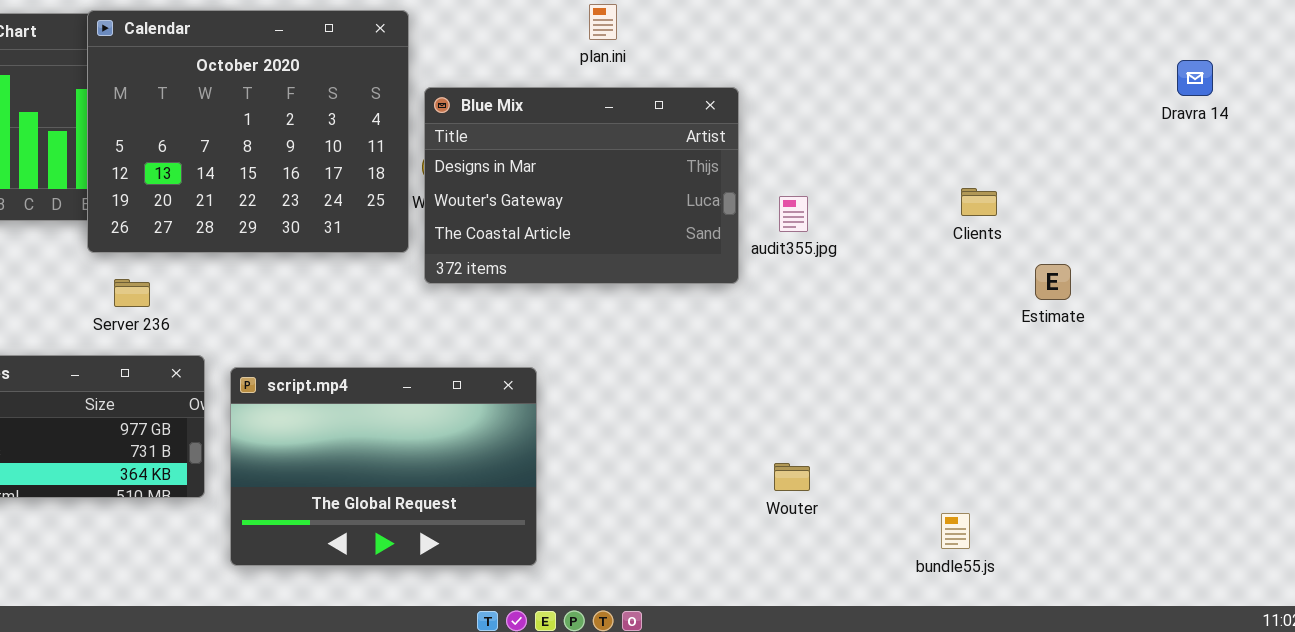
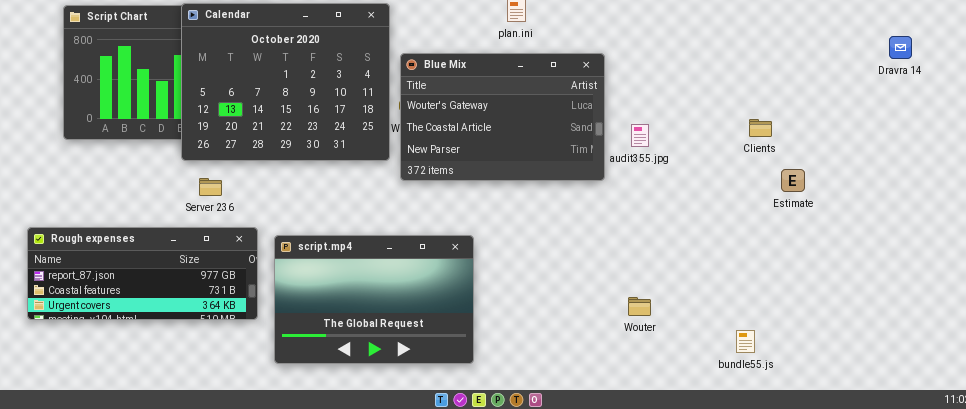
Blue Mix: [424,87,739,284] -> [400,53,605,181], scrolled down 1 row
Estimate: [1035,264,1071,300] -> [781,169,805,192], moved

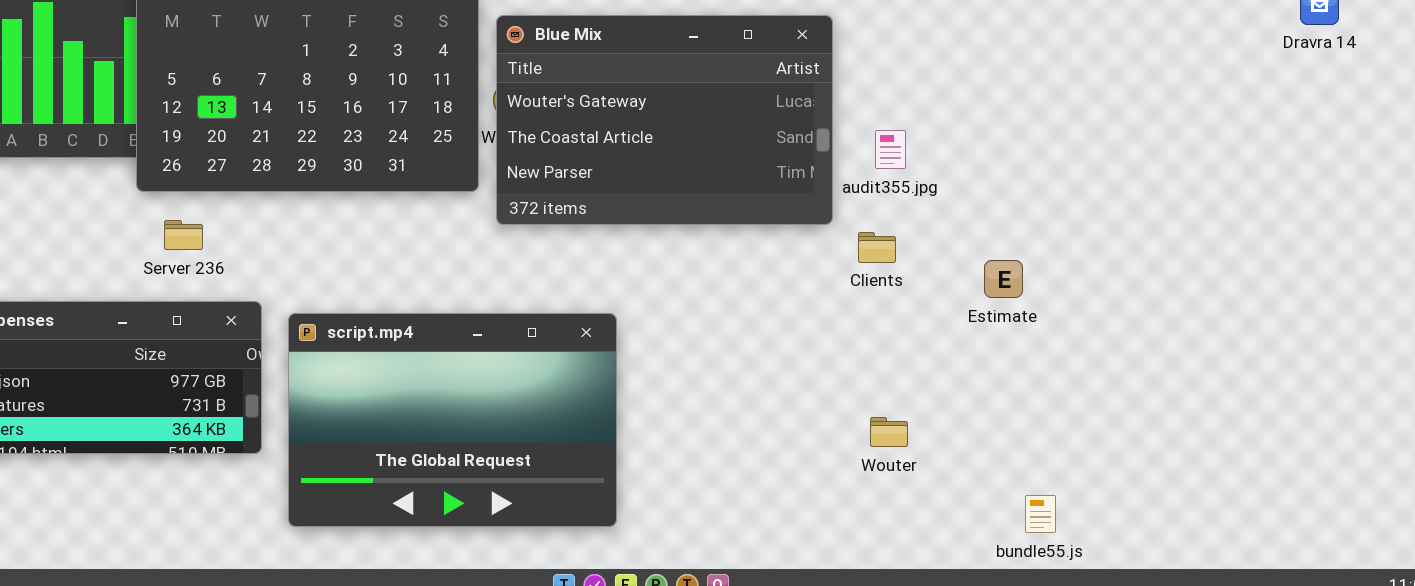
Clients: [749,119,772,137] -> [858,232,896,263], moved
Estimate: [781,169,805,192] -> [984,260,1023,298], moved
bundle55.js: [736,330,755,353] -> [1025,495,1056,533], moved

